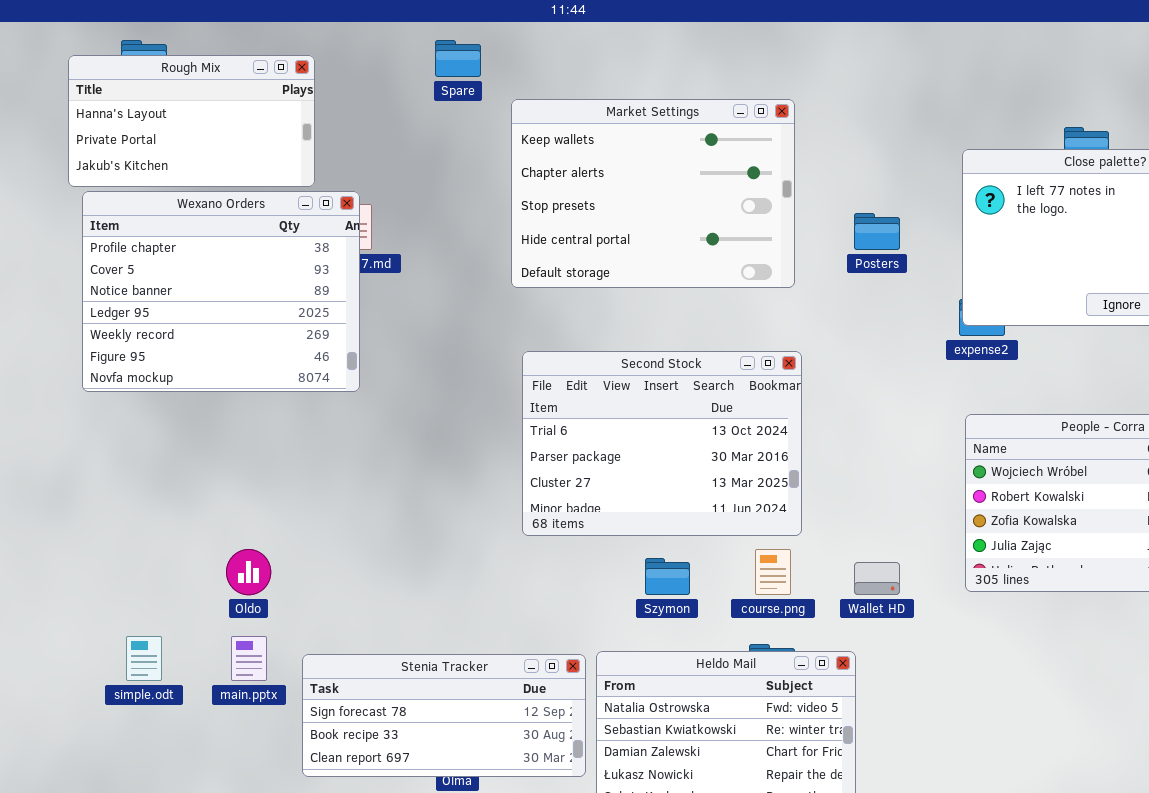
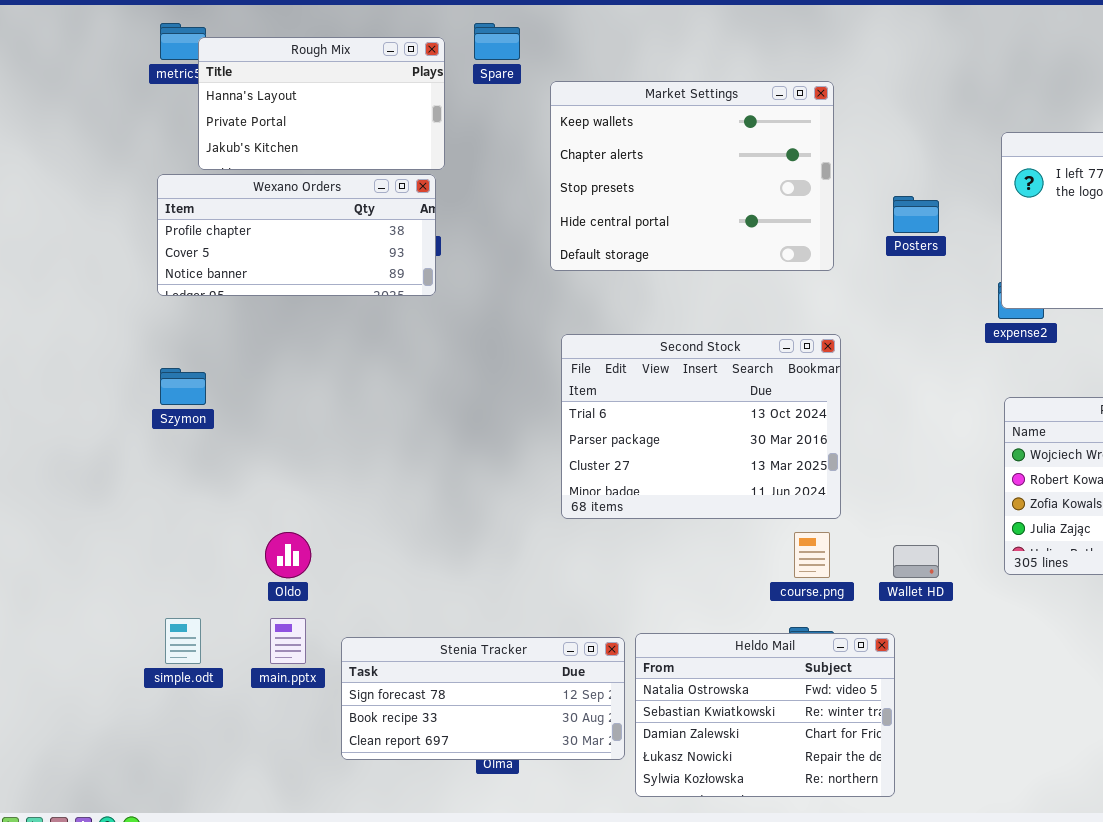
Rough Mix: [68,55,315,187] -> [198,37,445,170], moved
Wexano Orders: [82,191,360,392] -> [157,174,436,296], moved, resized
Szymon: [645,558,690,595] -> [160,368,206,405], moved

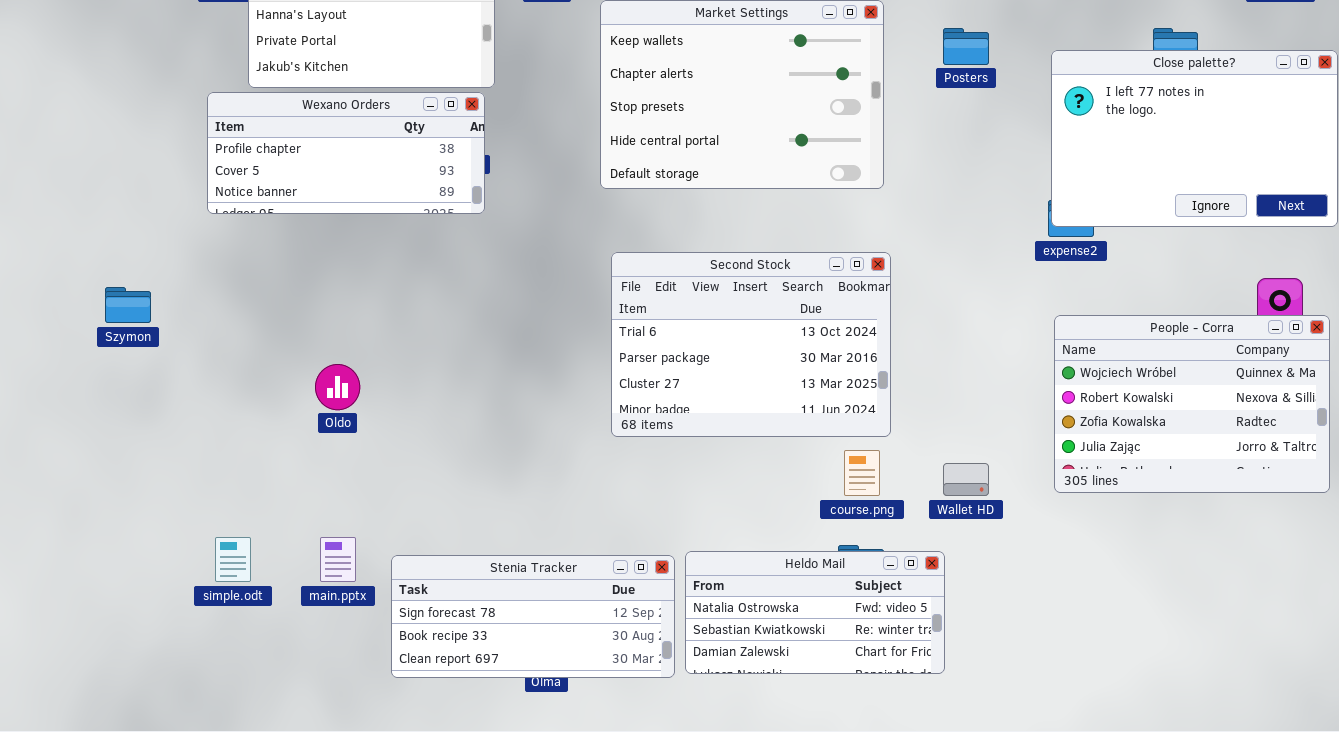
Posters: [893,196,939,233] -> [943,28,989,65], moved
Szymon: [160,368,206,405] -> [105,287,151,323], moved
Oldo: [265,532,311,578] -> [315,364,360,410], moved
Heldo Mail: [635,633,895,797] -> [685,551,945,674], resized

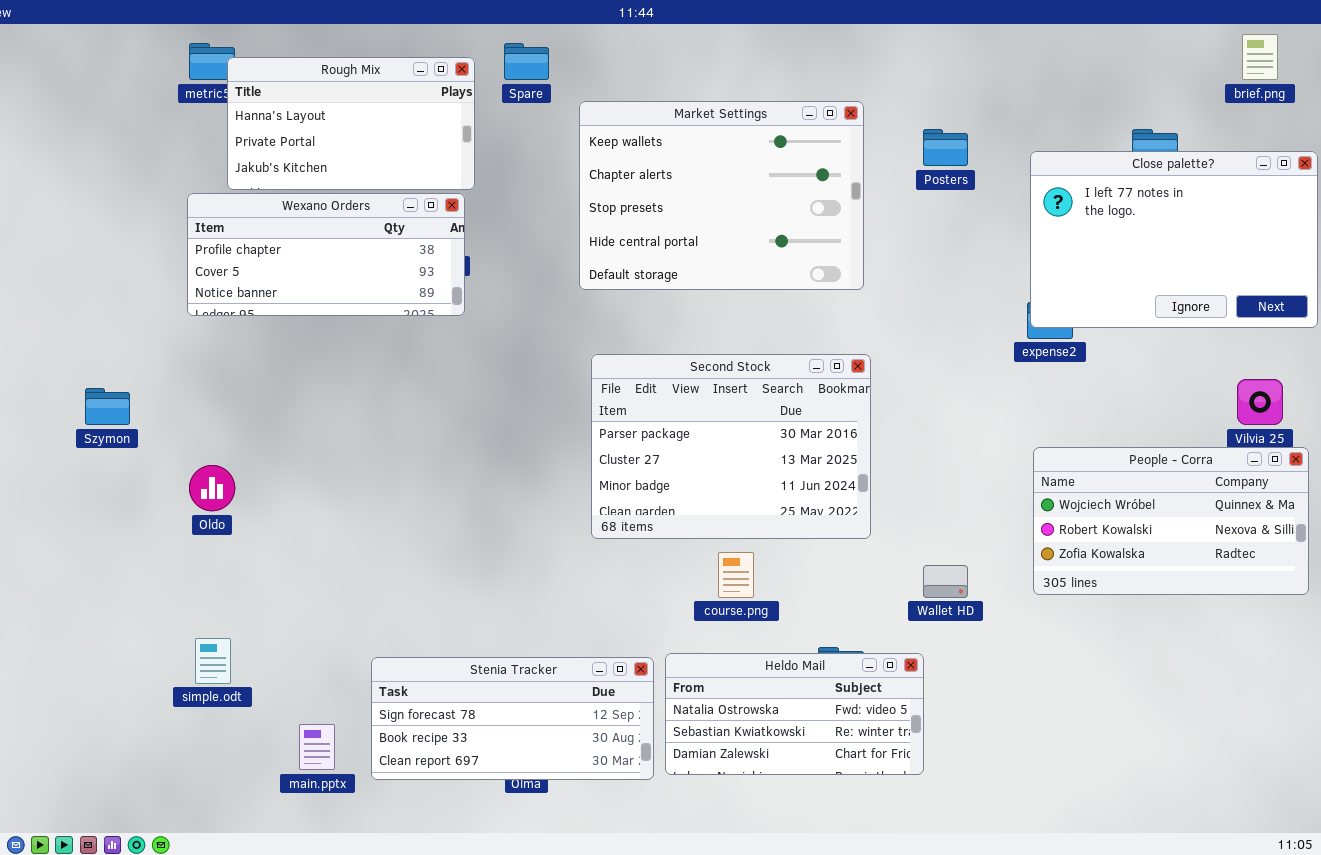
Second Stock: [611,252,891,437] -> [591,354,871,539], scrolled down 1 row
People - Corra: [1054,315,1330,493] -> [1033,447,1309,595], resized
Oldo: [315,364,360,410] -> [189,465,235,511], moved
course.png: [844,450,880,496] -> [718,552,754,598], moved
main.pptx: [320,537,356,582] -> [299,724,335,770], moved

